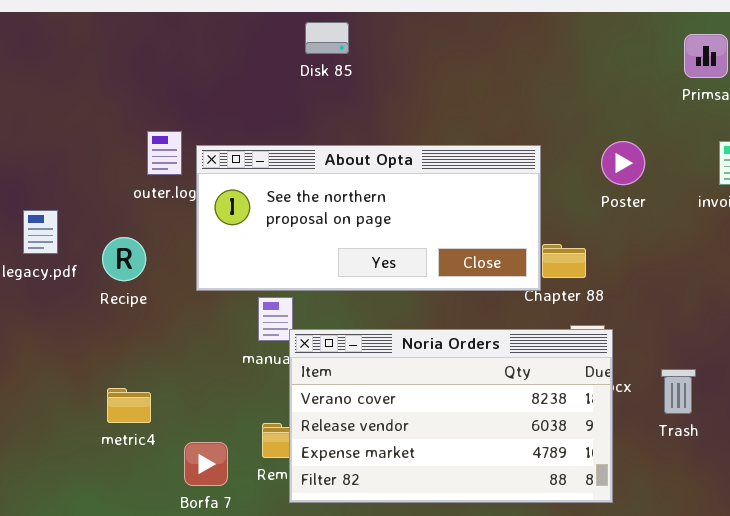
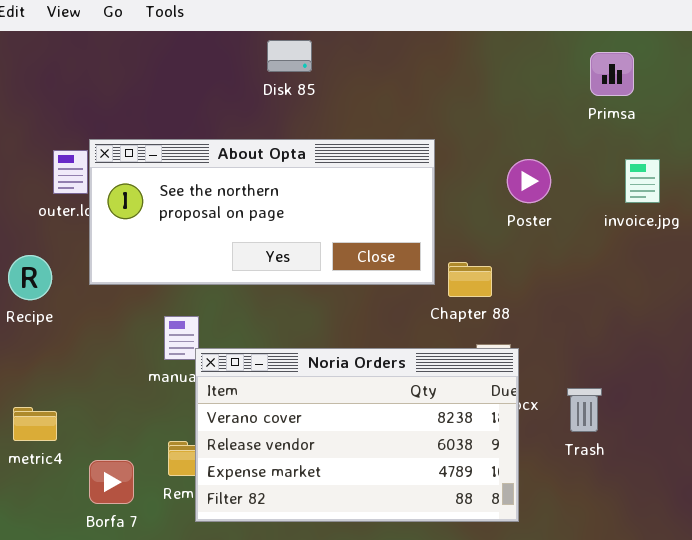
Disk 85: [305,22,349,54] -> [267,40,312,72], moved
About Opta: [196,145,541,291] -> [89,139,435,285], moved

